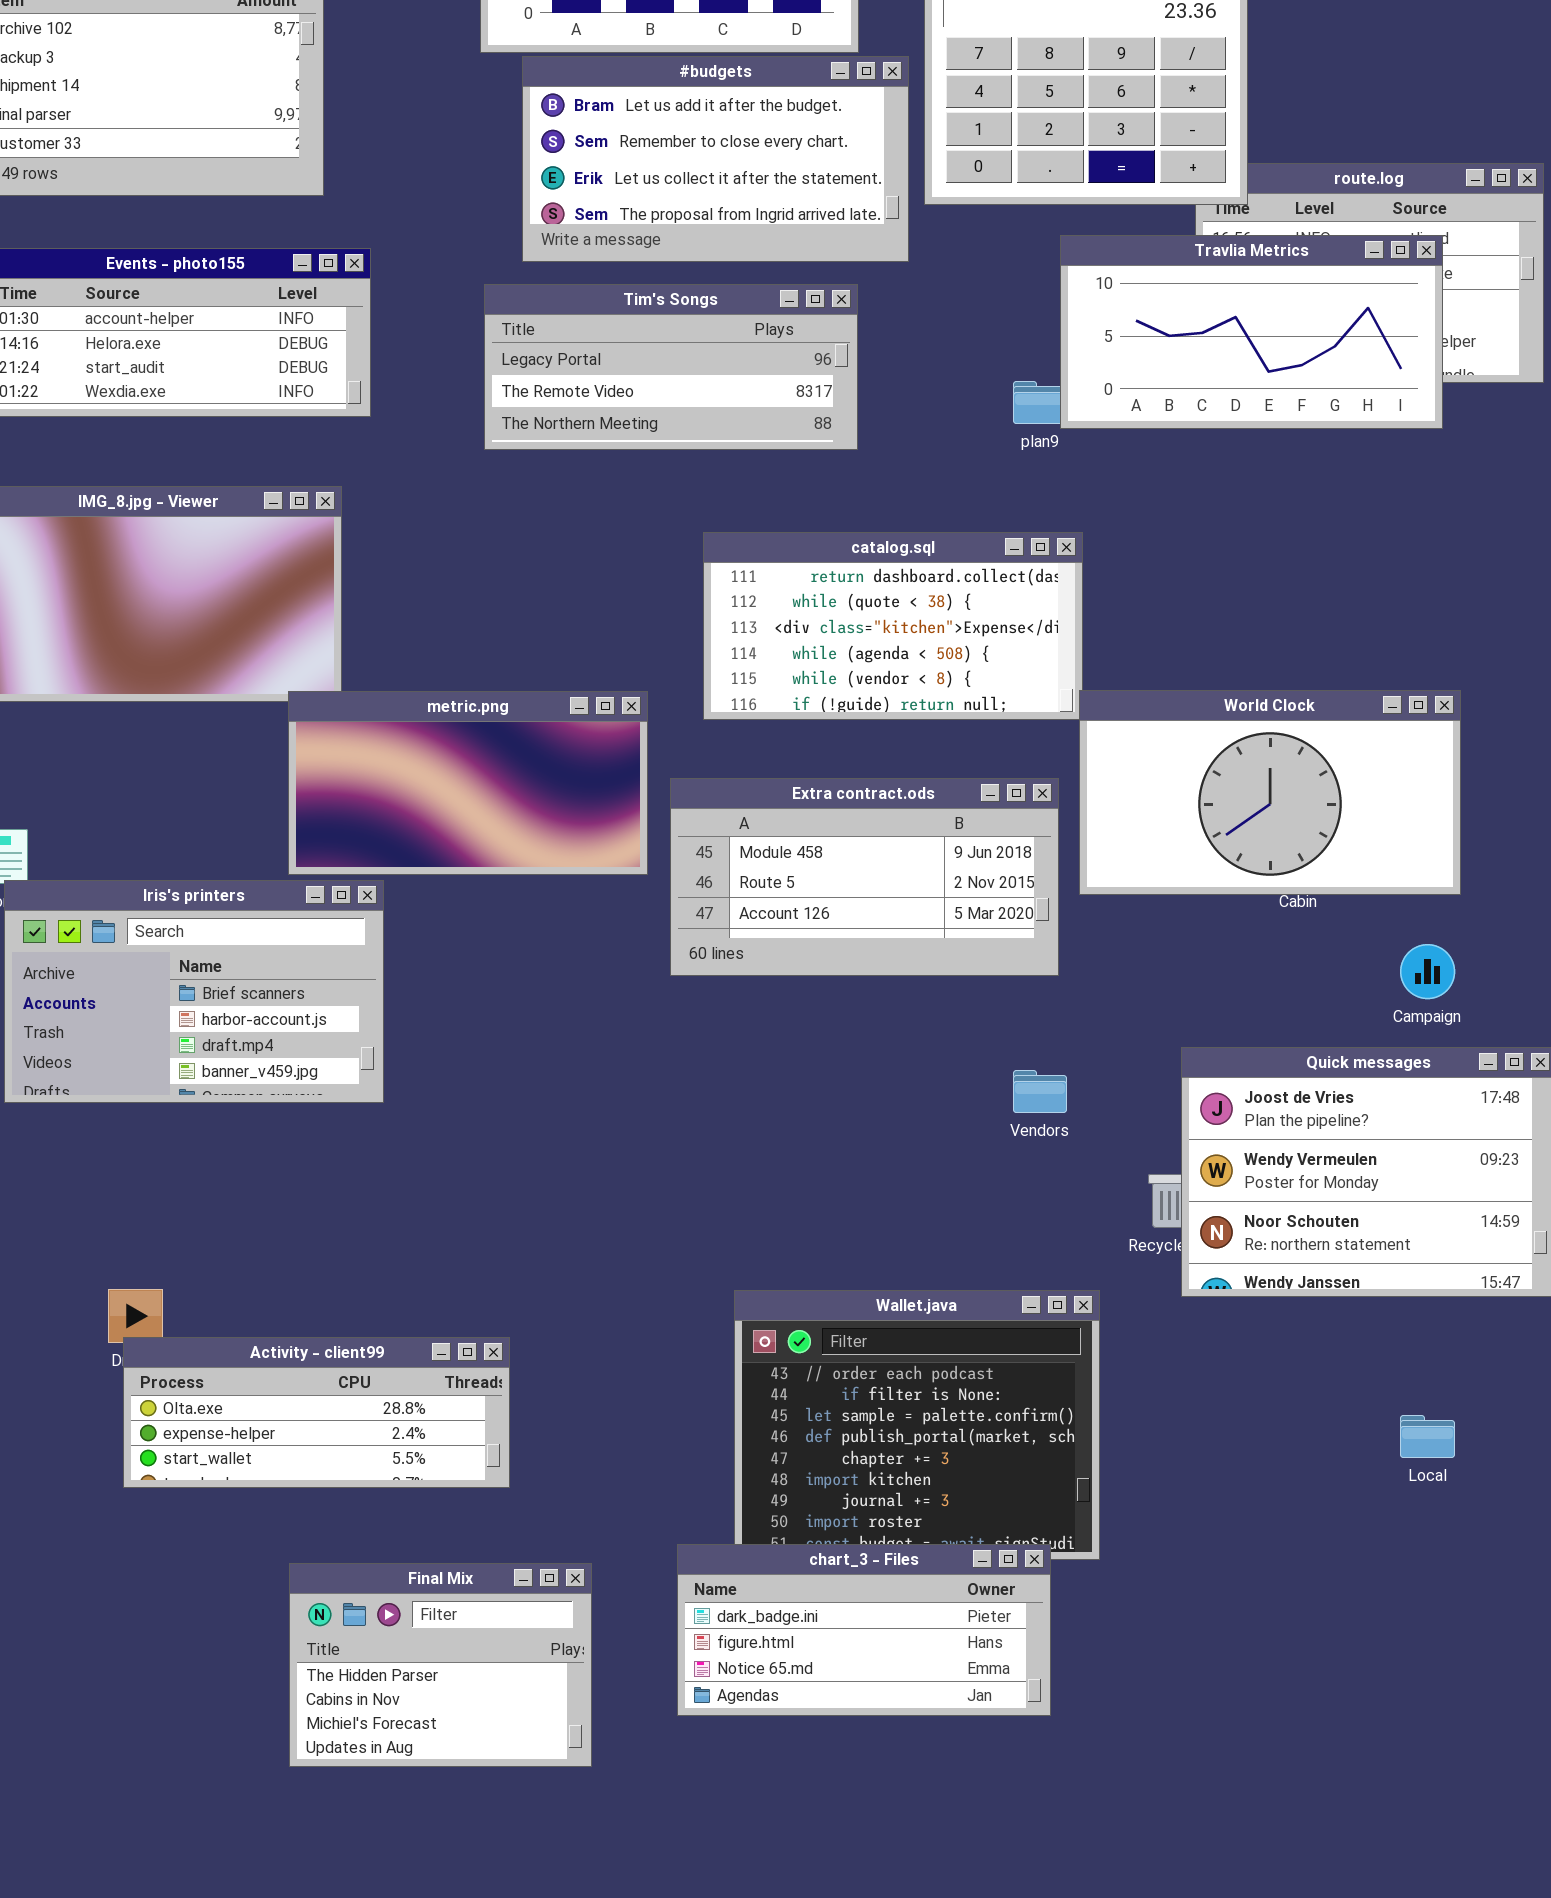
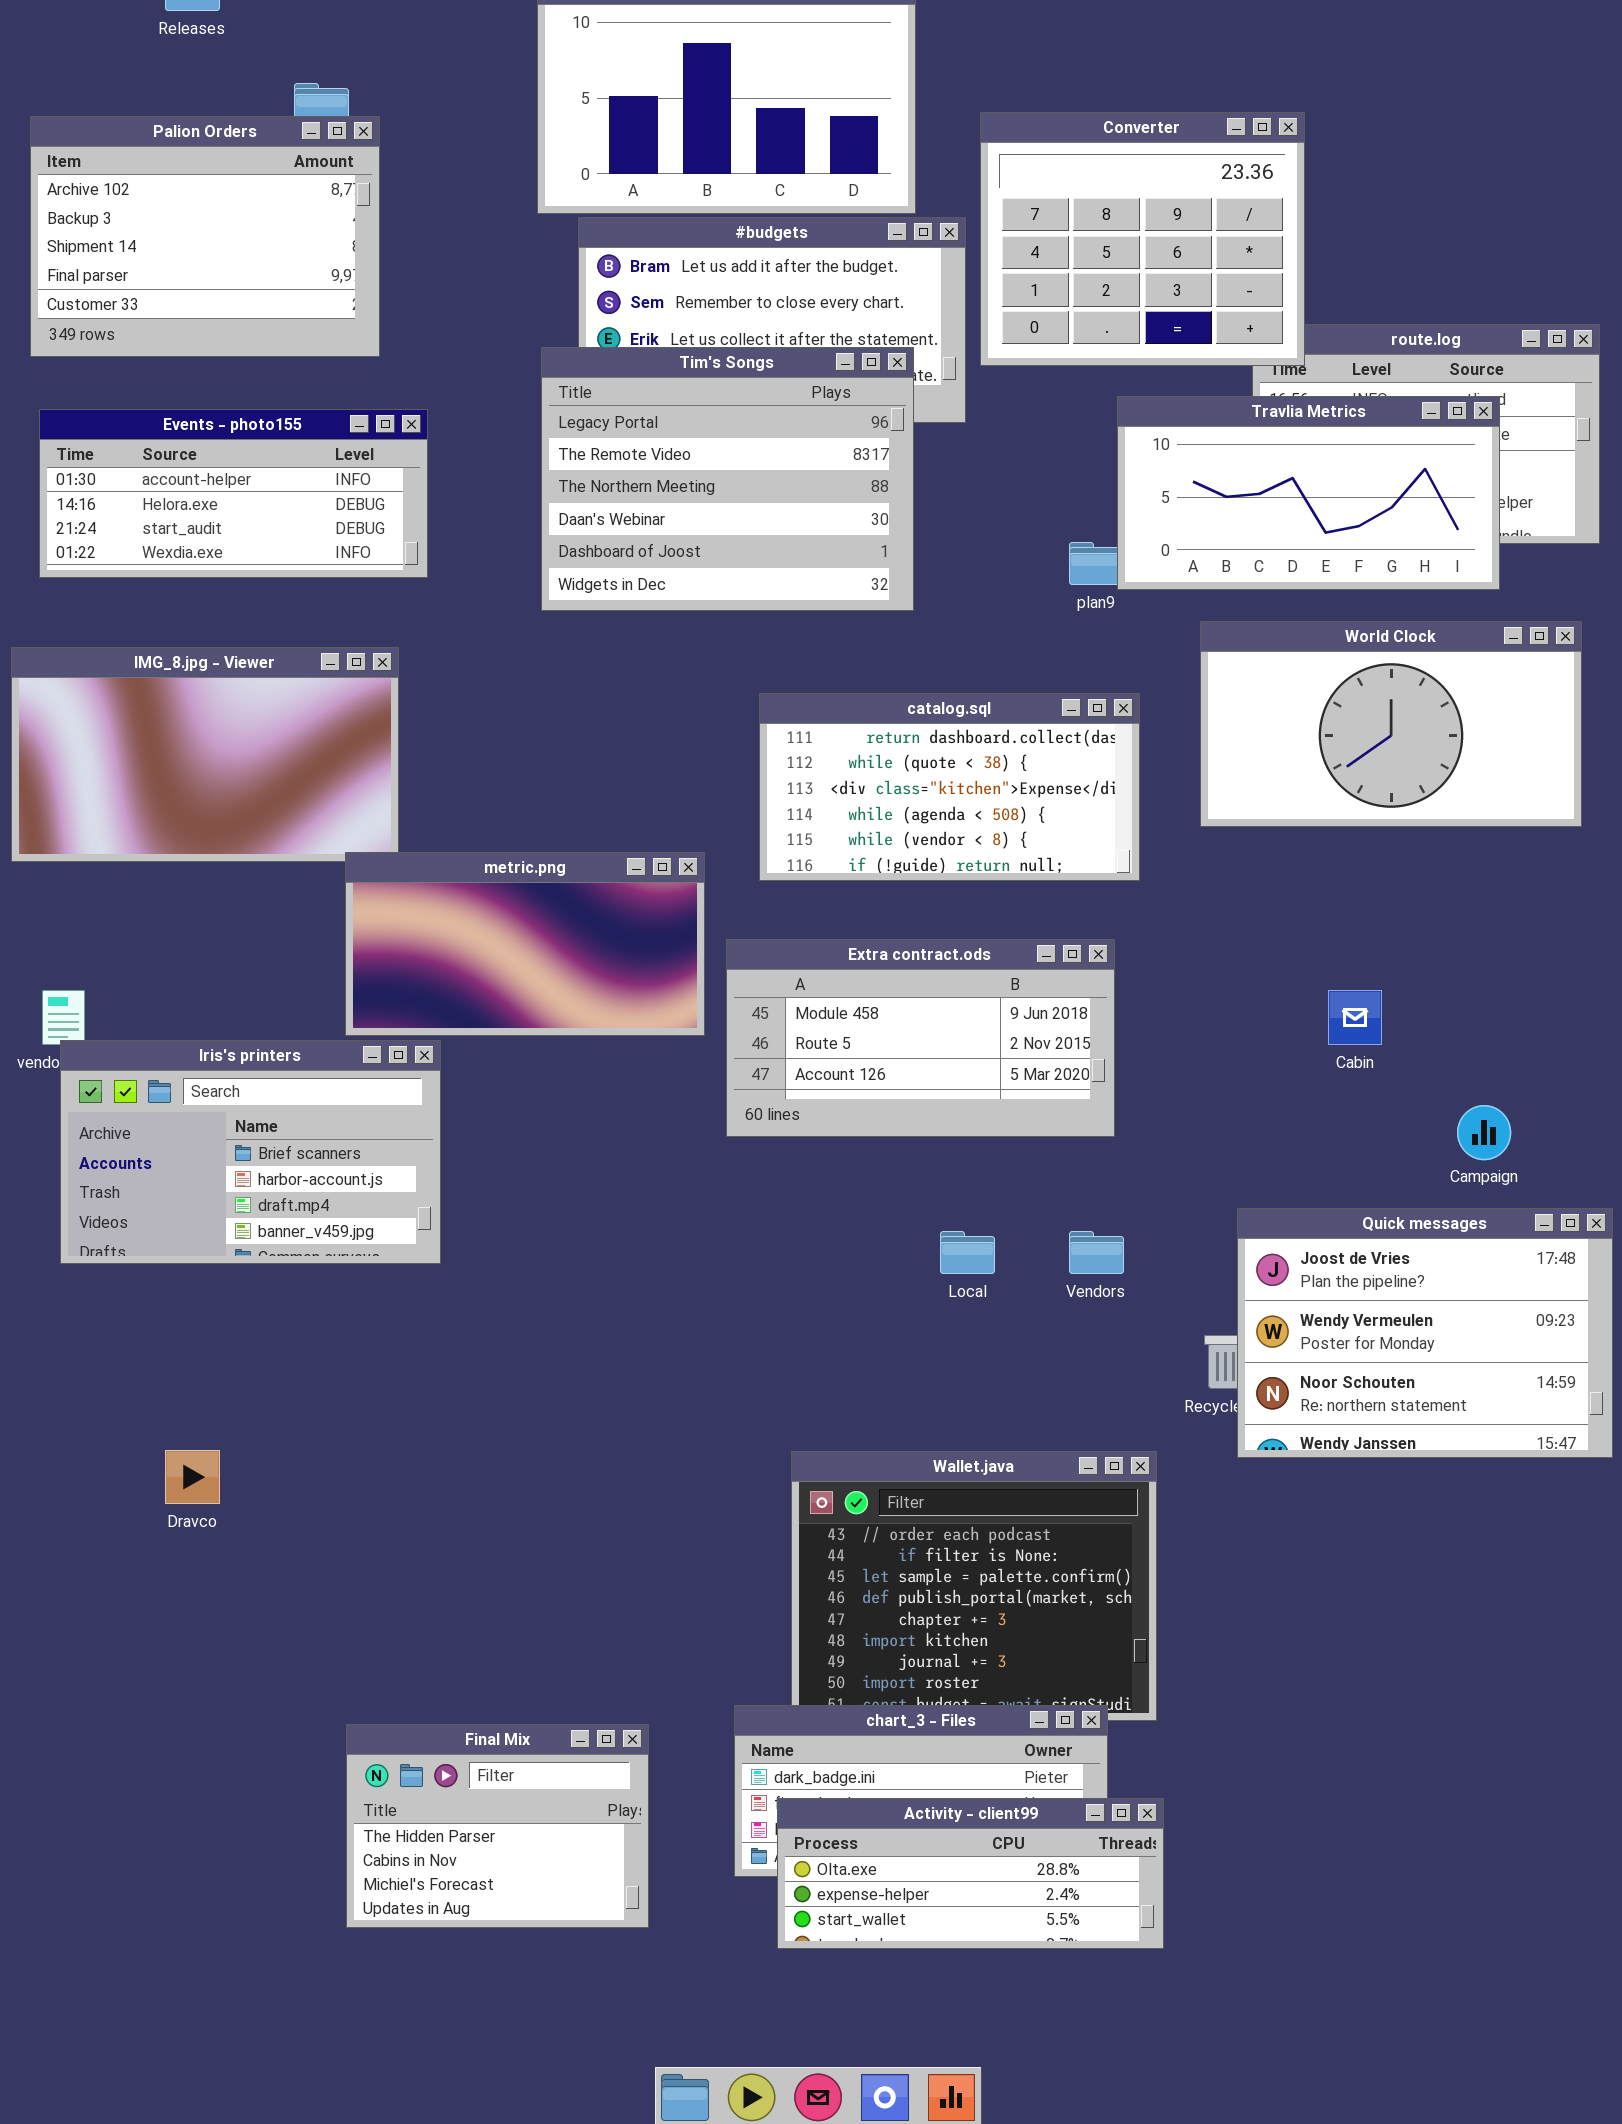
Tim's Songs: [484,284,858,450] -> [541,347,914,611], resized
World Clock: [1079,690,1461,895] -> [1200,621,1582,827], moved
Activity - client99: [123,1337,510,1488] -> [777,1798,1164,1949], moved
Local: [1400,1415,1455,1458] -> [940,1231,995,1274], moved

